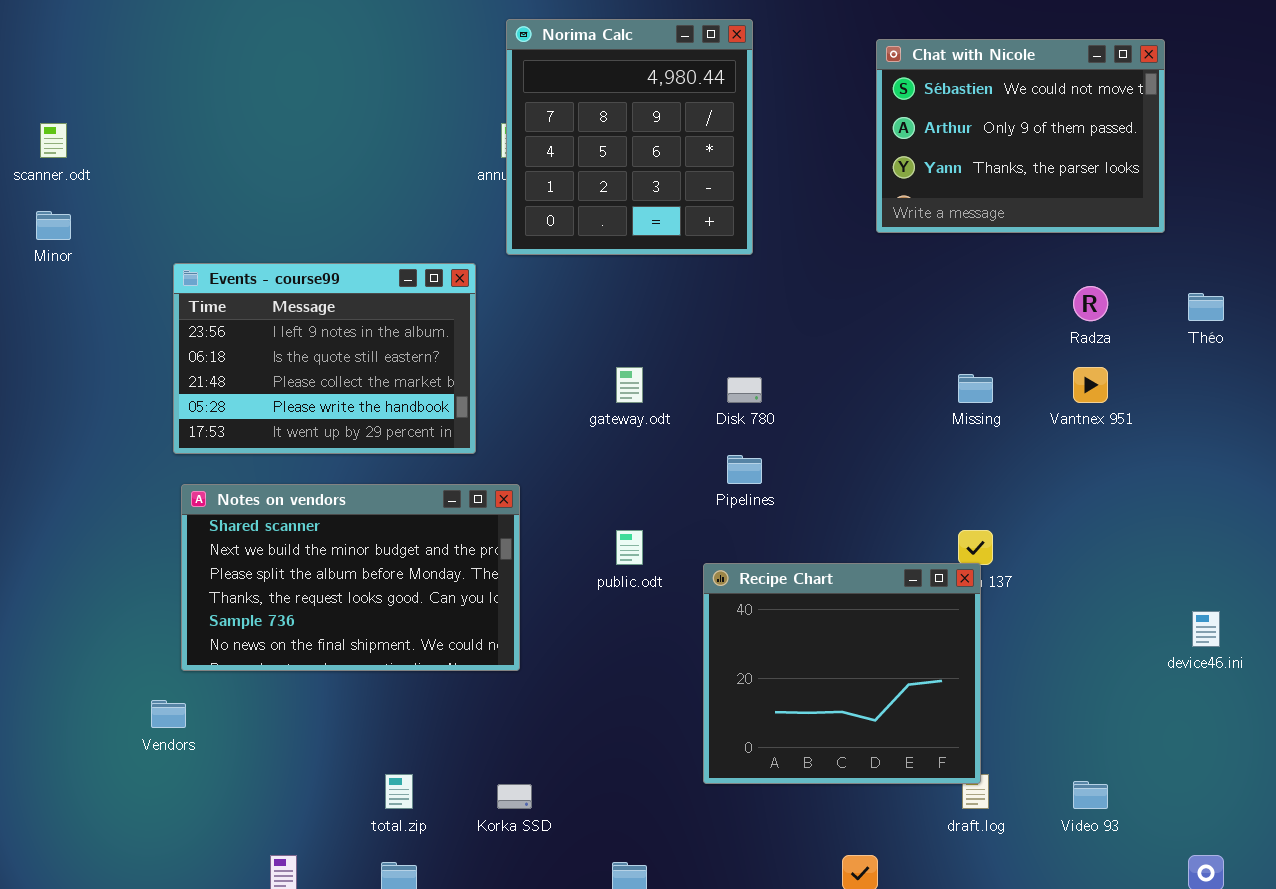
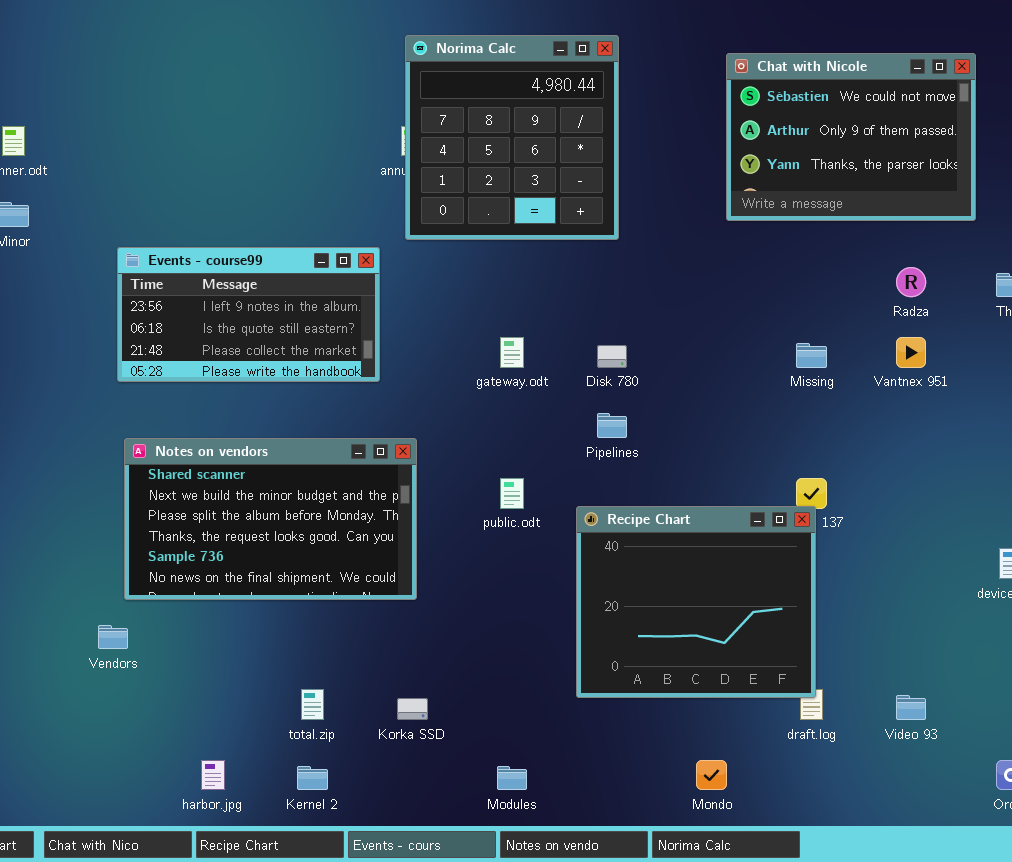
Events - course99: [173,263,476,454] -> [117,247,380,382], resized

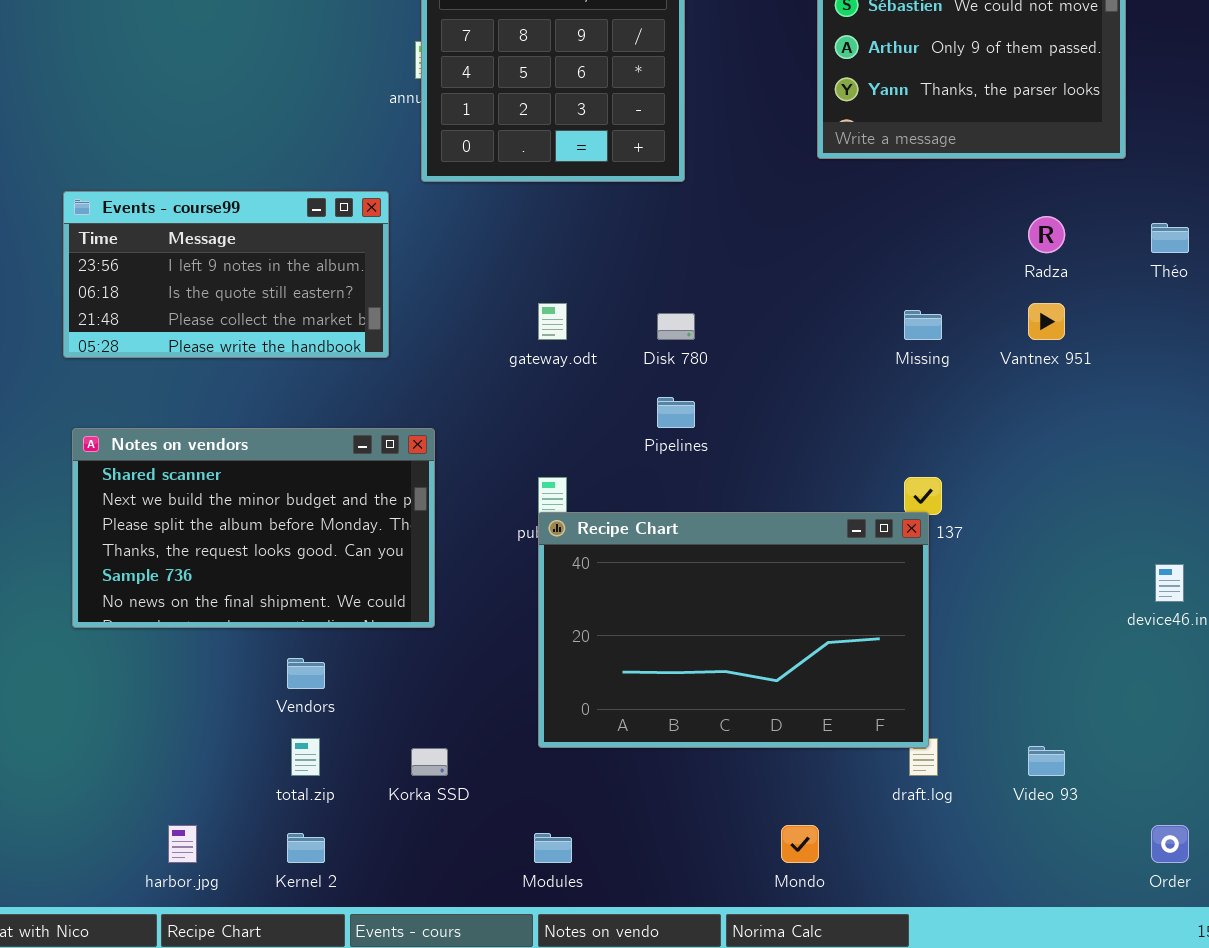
Recipe Chart: [576,506,816,698] -> [538,512,929,748], resized
Vendors: [98,625,128,649] -> [287,658,325,689], moved

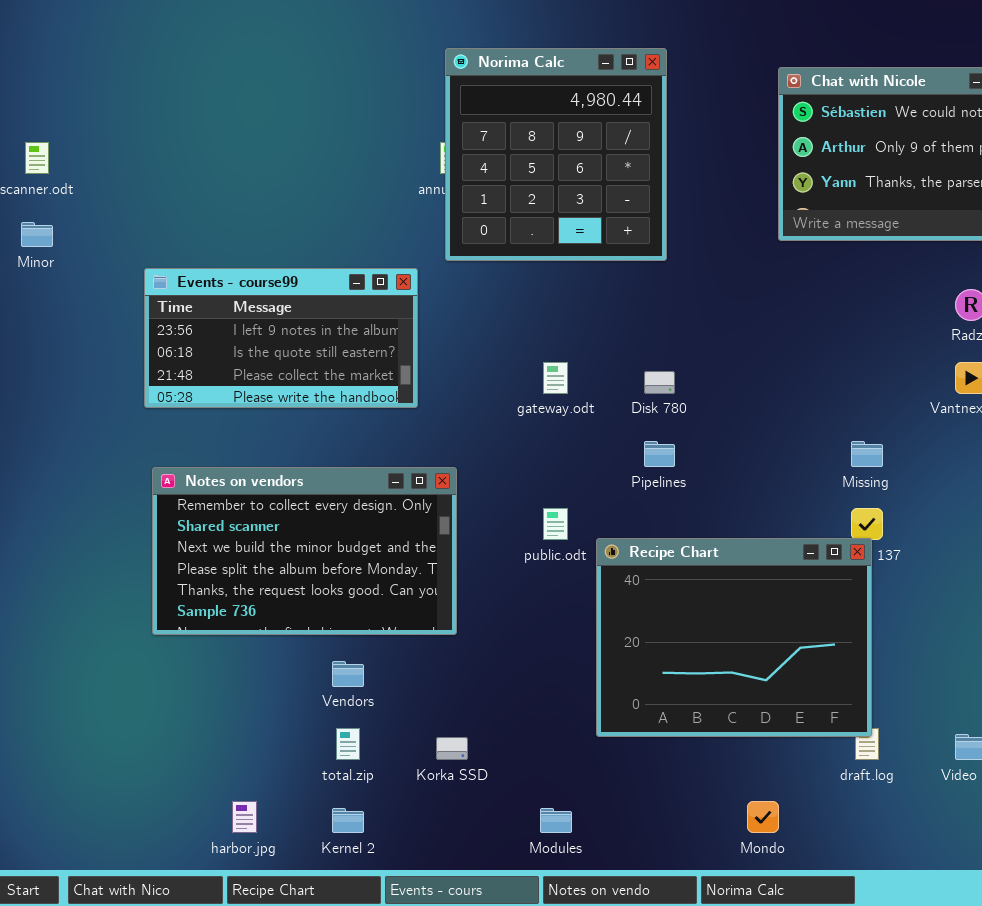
Missing: [904,310,942,340] -> [851,441,883,467], moved
Notes on vendors: [72,428,435,628] -> [152,467,457,635], scrolled up 1 row
Recipe Chart: [538,512,929,748] -> [596,538,872,737], resized

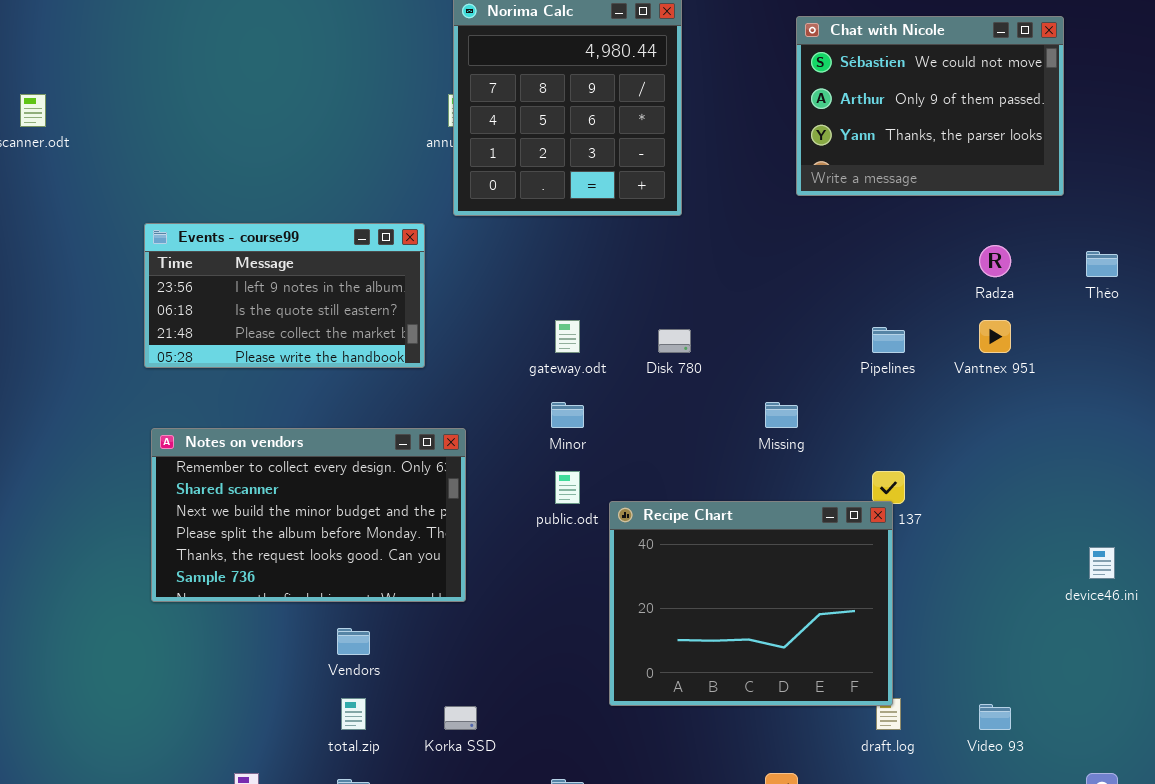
Minor: [21,222,53,247] -> [551,402,584,428], moved
Pipelines: [644,441,675,467] -> [872,327,905,353], moved
Missing: [851,441,883,467] -> [765,402,798,428], moved

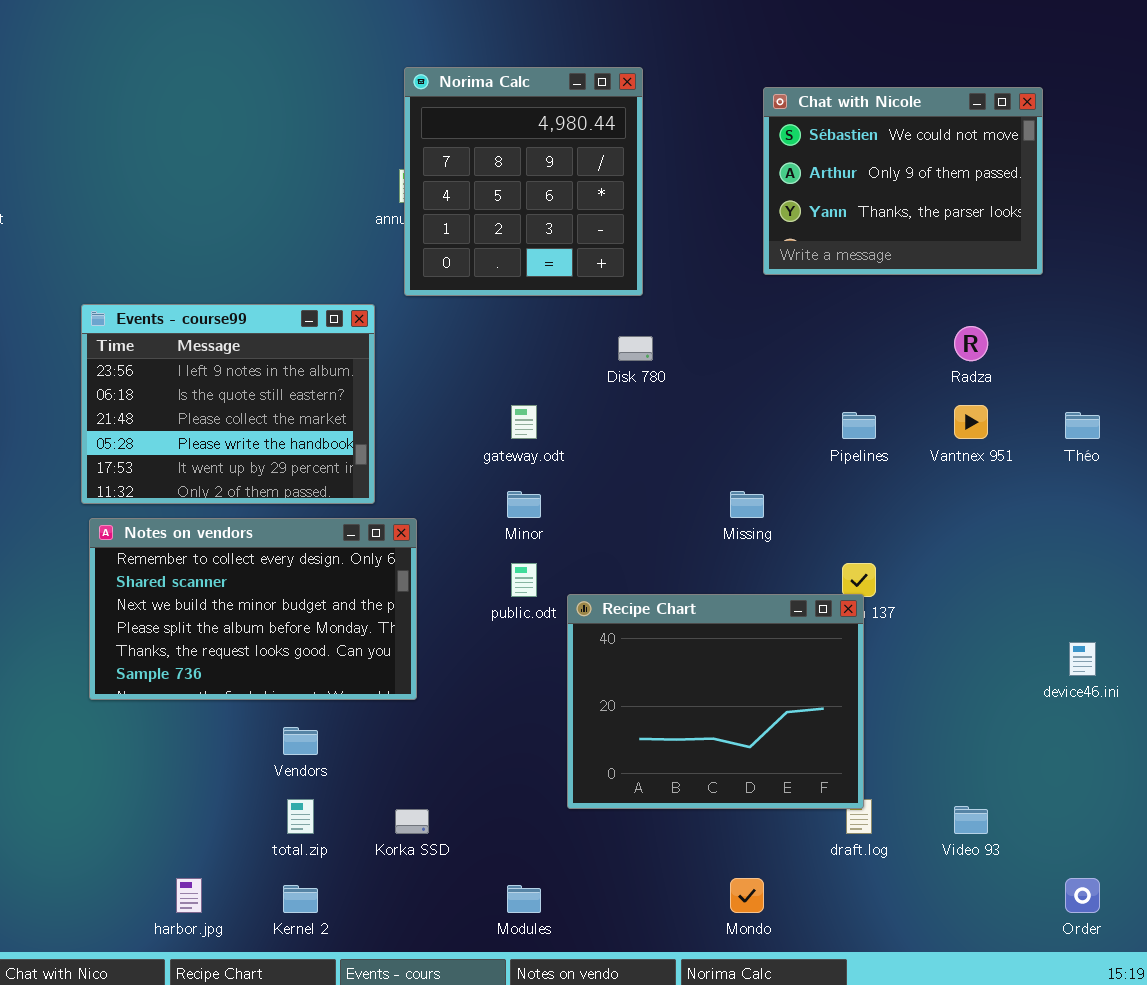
Events - course99: [144,223,425,368] -> [81,304,375,504], resized
Théo: [1086,251,1118,277] -> [1065,412,1100,439], moved
Disk 780: [658,329,691,353] -> [618,336,653,361], moved

